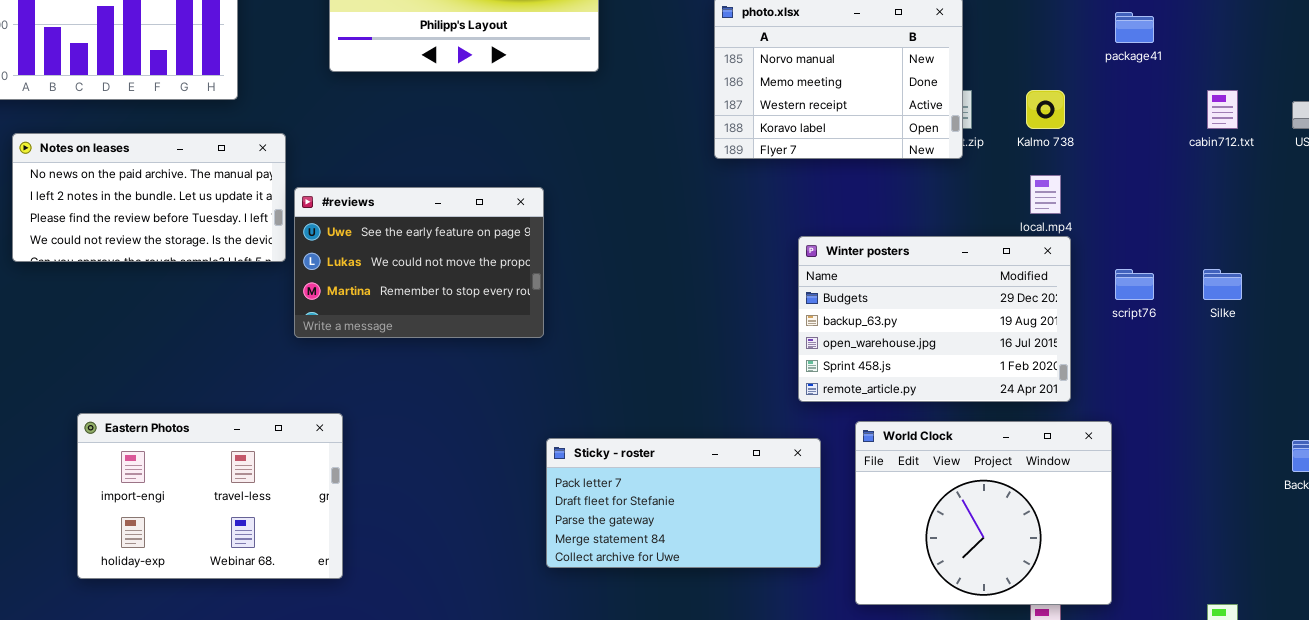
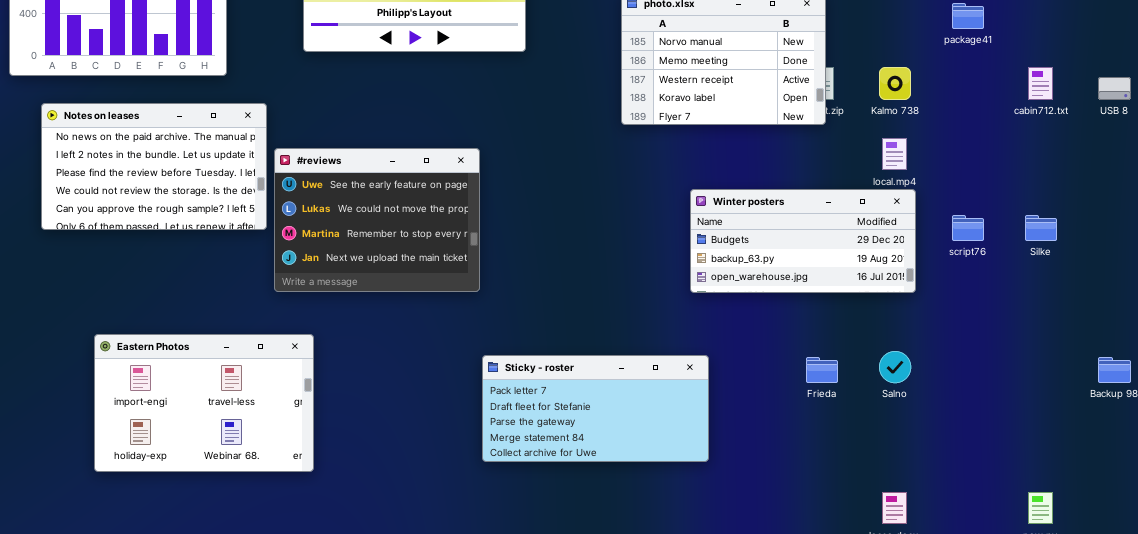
Notes on leases: [12,133,286,262] -> [41,103,267,230], resized
#reviews: [294,187,544,338] -> [274,148,480,292], resized
Winter posters: [798,236,1071,402] -> [690,189,916,293], resized
World Clock: [855,421,1112,605] -> none, closed

